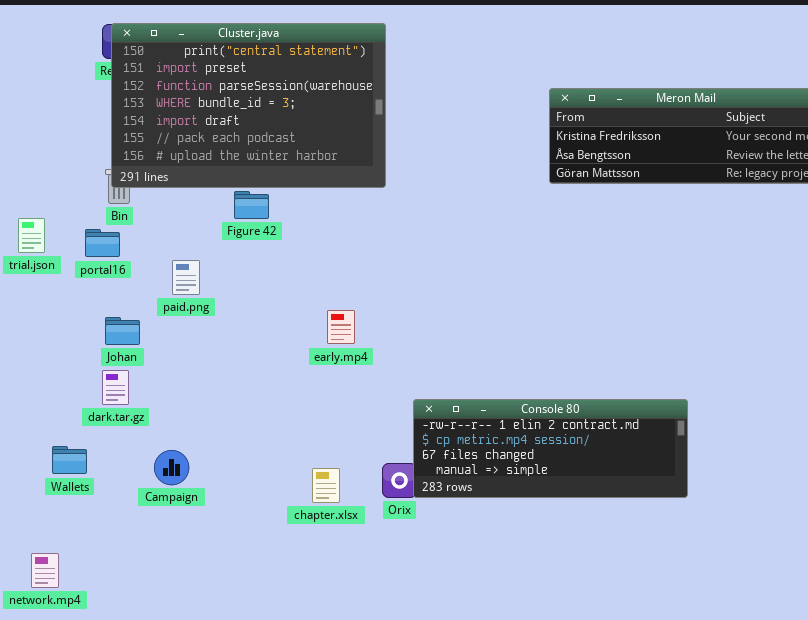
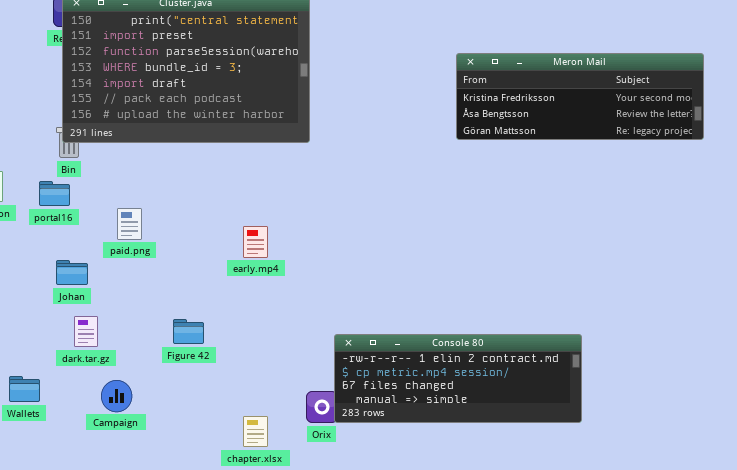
Figure 42: [234,191,269,219] -> [173,319,204,344], moved
early.mp4: [327,310,355,344] -> [243,226,268,258], moved
dark.tar.gz: [102,370,129,405] -> [74,316,98,347], moved
chapter.xlsx: [312,468,340,503] -> [243,416,268,447], moved

